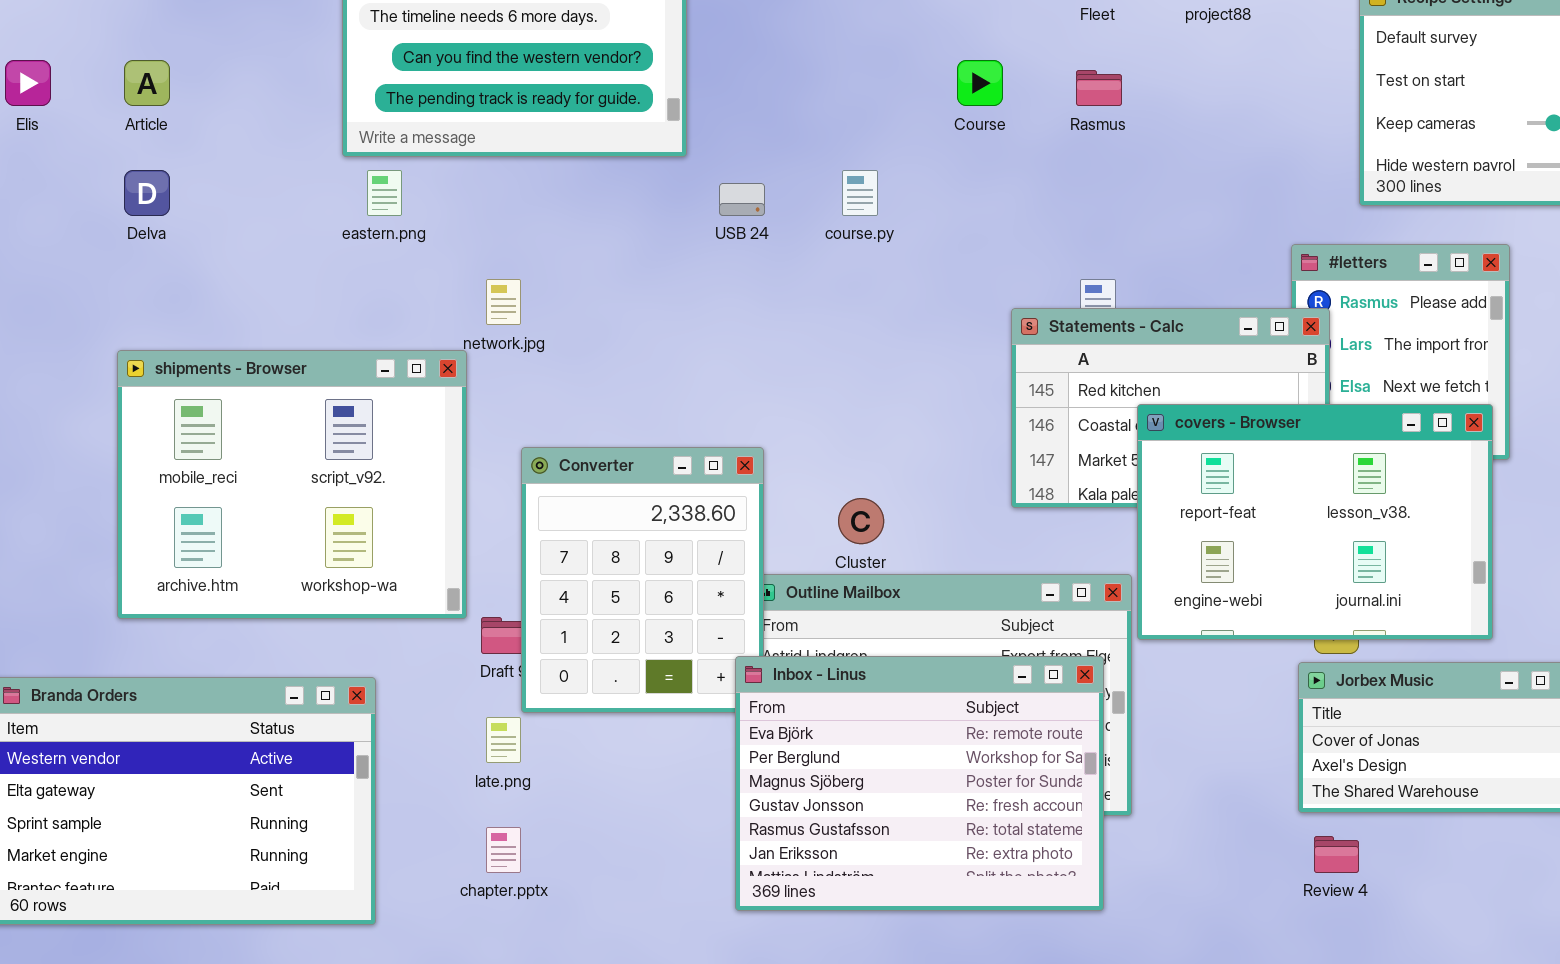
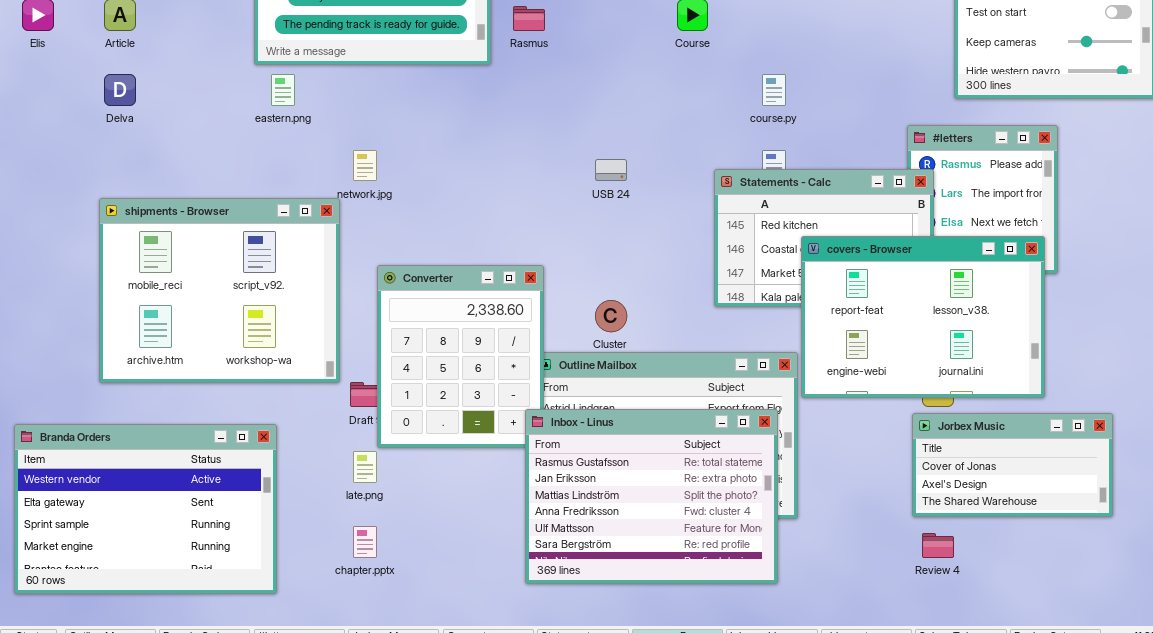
Rasmus: [1076,70,1122,106] -> [513,6,545,31], moved
course.py: [842,170,878,216] -> [762,74,786,106], moved
USB 24: [719,183,765,216] -> [595,159,627,181], moved
Inbox - Linus: [735,656,1104,911] -> [525,409,778,584], scrolled down 4 rows

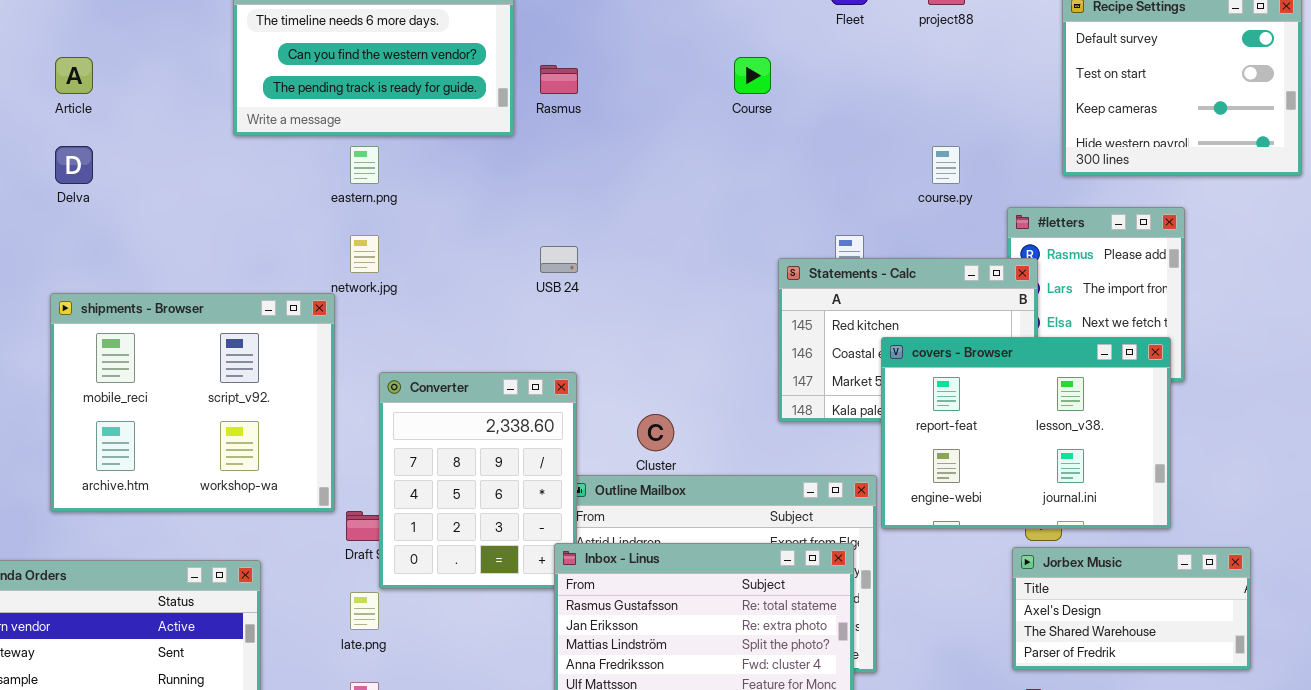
eastern.png: [271,74,295,106] -> [350,146,379,184], moved
course.py: [762,74,786,106] -> [932,146,960,184], moved
USB 24: [595,159,627,181] -> [540,246,578,273], moved
Jorbex Music: [912,413,1113,517] -> [1012,547,1251,670], scrolled down 1 row

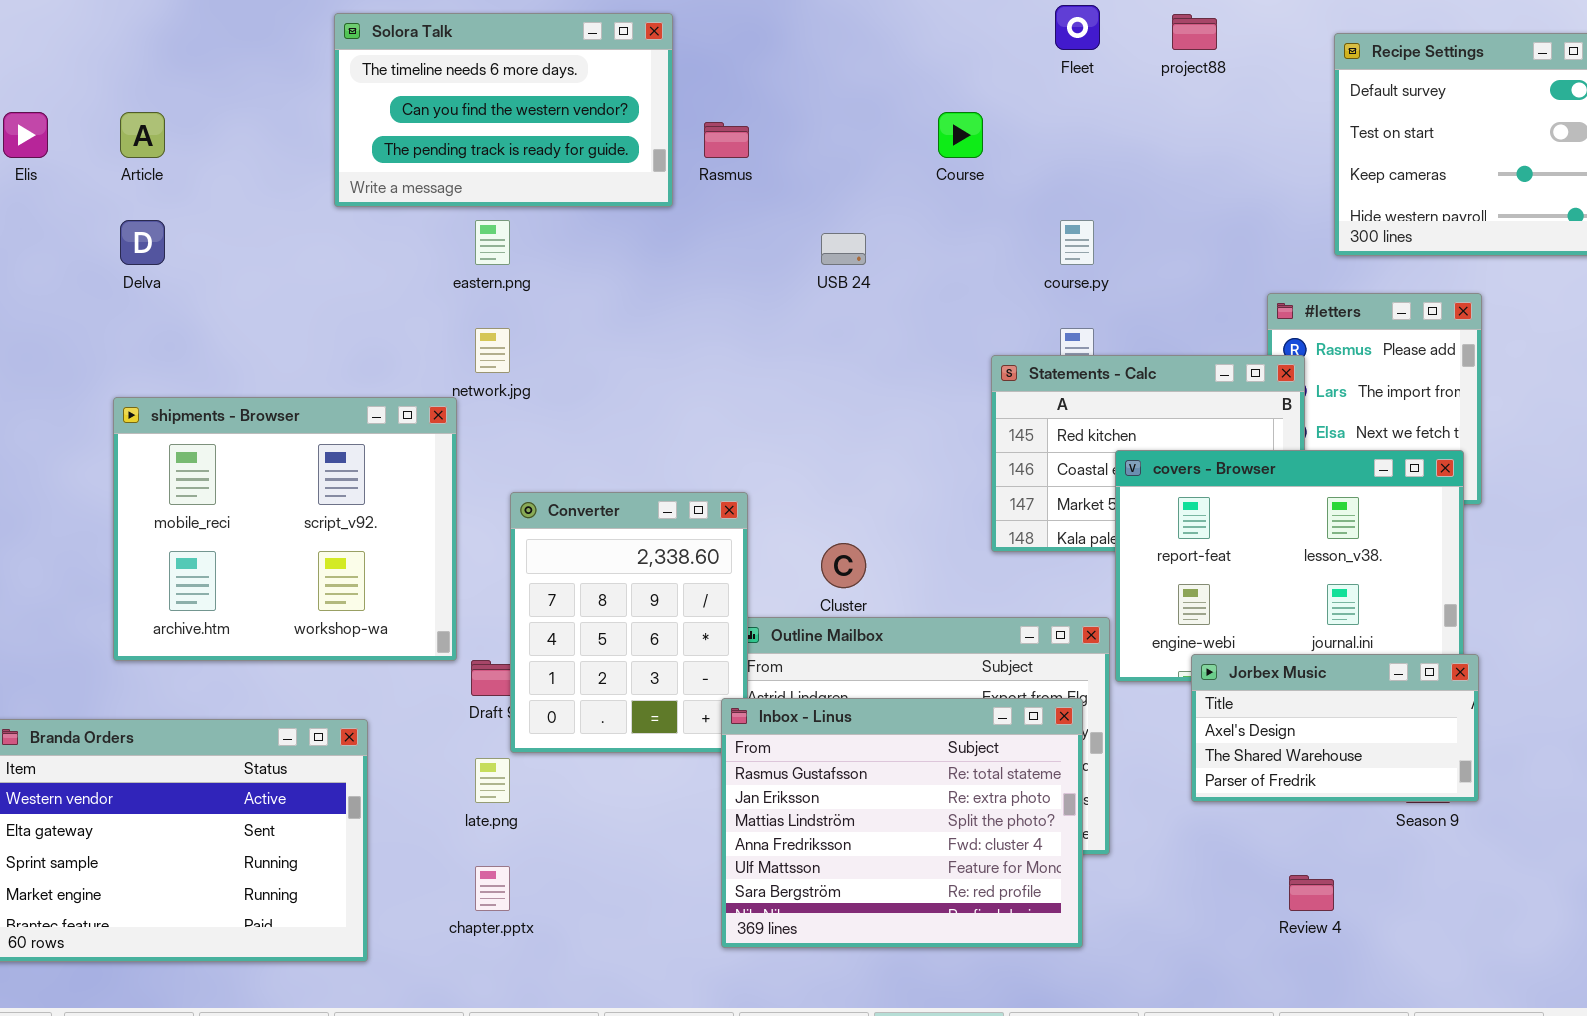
course.py: [932,146,960,184] -> [1060,220,1094,265], moved
USB 24: [540,246,578,273] -> [821,233,866,265], moved
Jorbex Music: [1012,547,1251,670] -> [1191,654,1479,802], moved

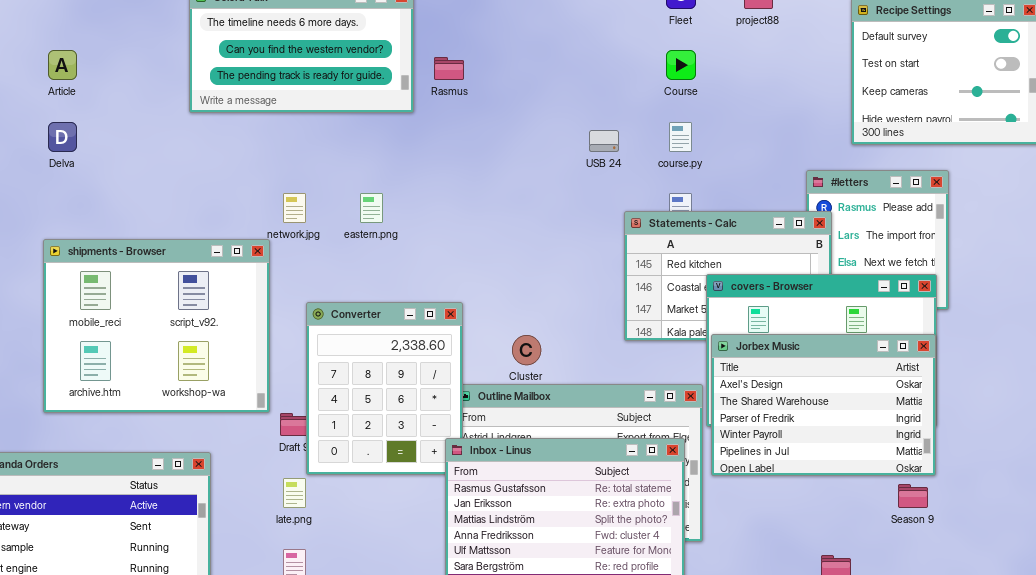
Course: [938,112,983,158] -> [666,50,696,80], moved
eastern.png: [475,220,510,265] -> [360,193,383,223], moved
USB 24: [821,233,866,265] -> [589,130,619,152], moved
Jorbex Music: [1191,654,1479,802] -> [711,334,936,476], moved, resized

